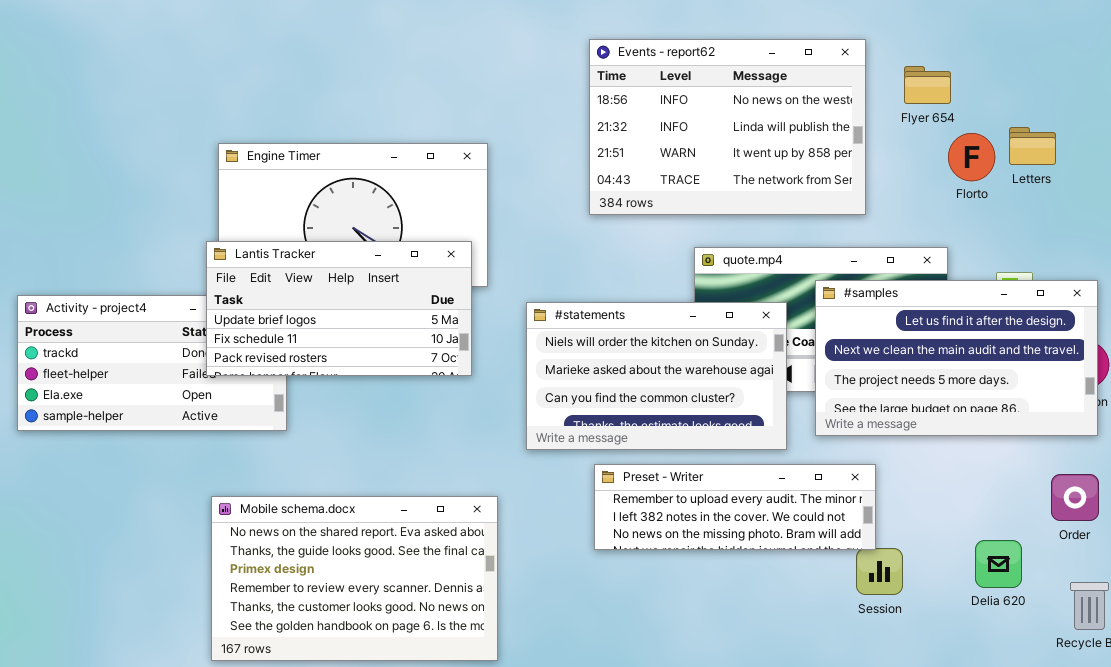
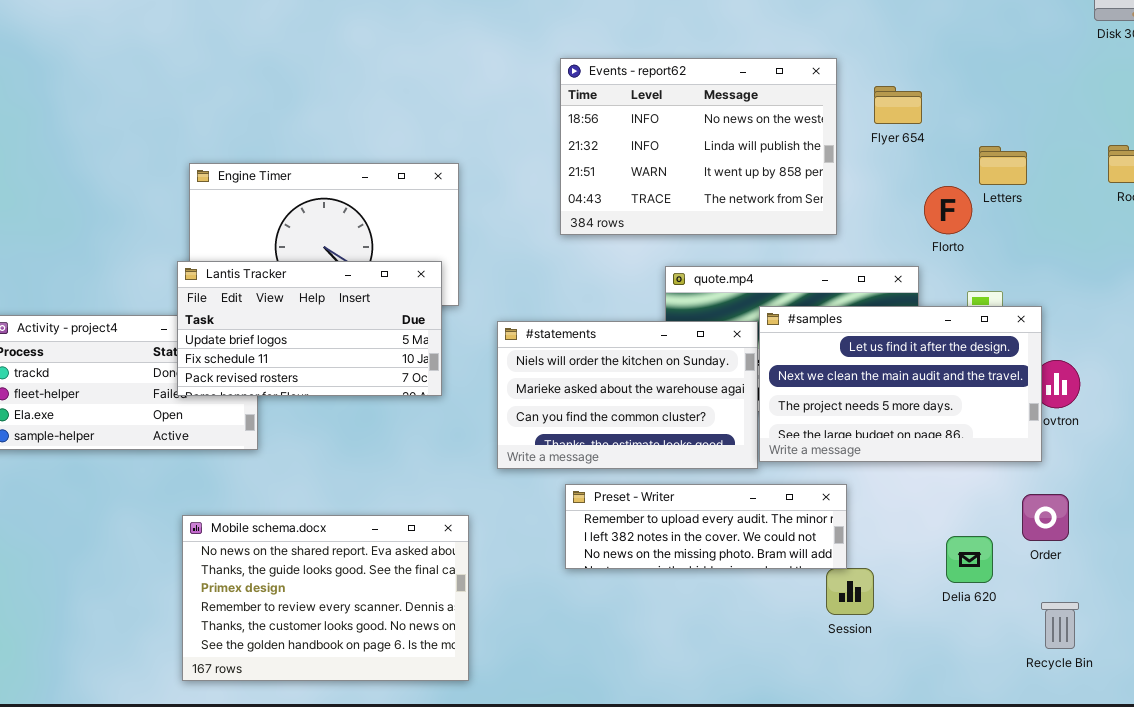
Florto: [948,133,995,181] -> [924,186,972,234], moved
#samples: [815,280,1098,436] -> [759,306,1042,462], moved
Delia 620: [975,540,1022,588] -> [946,536,993,583], moved

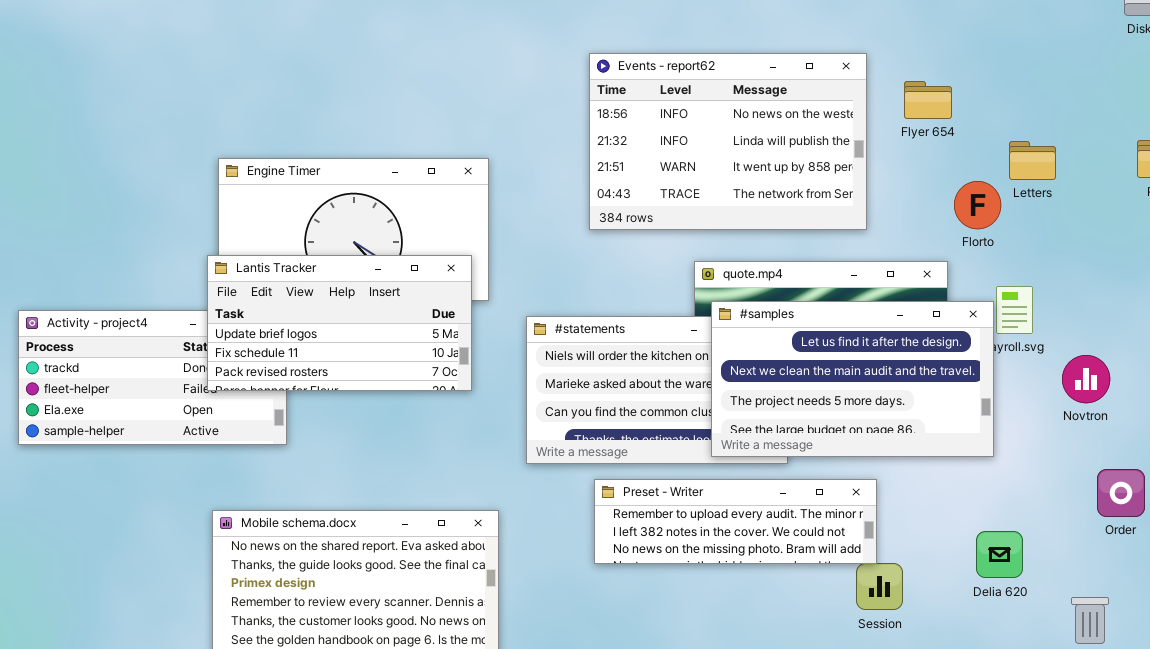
#samples: [759,306,1042,462] -> [711,301,994,457], moved
Order: [1022,494,1069,541] -> [1097,469,1145,517], moved

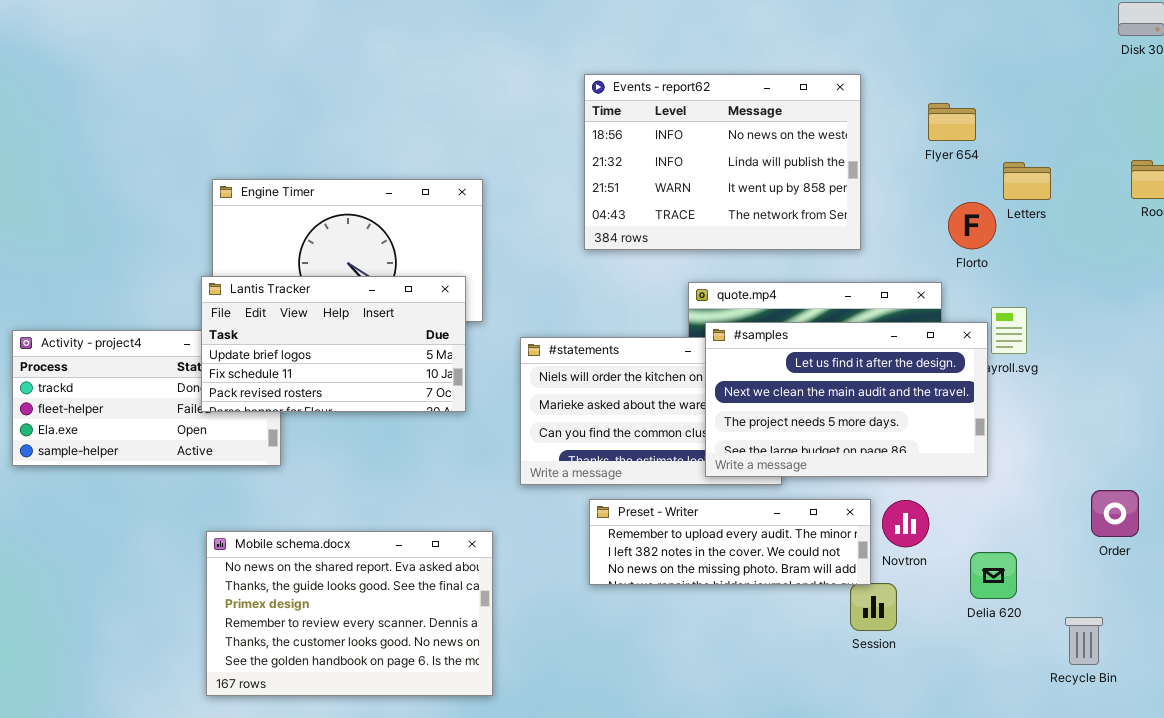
Flyer 654: [904,81,952,119] -> [928,103,976,141], moved
Novtron: [1062,355,1110,403] -> [882,500,929,547], moved

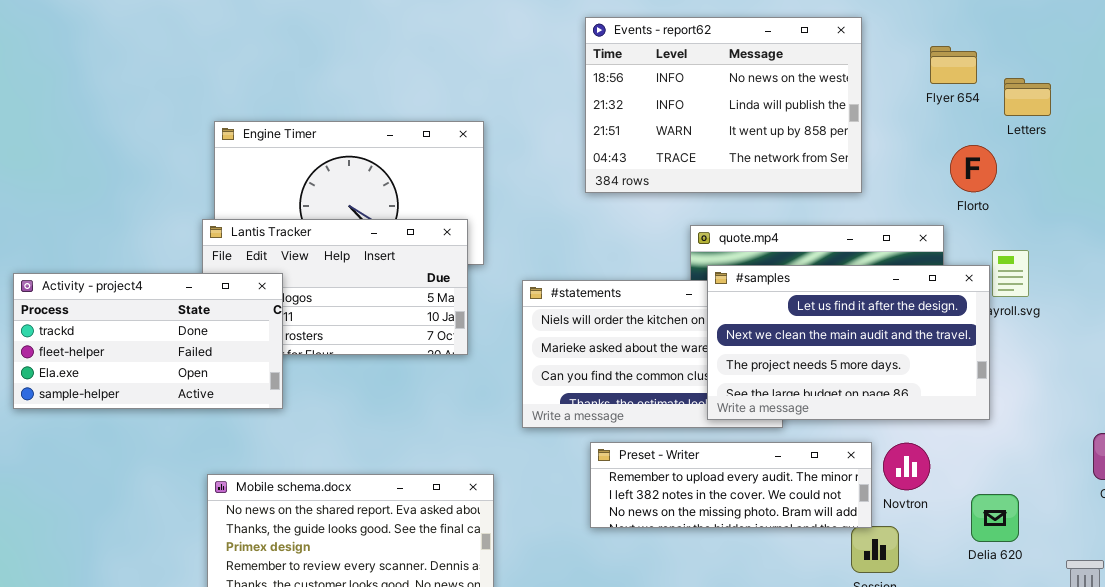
Letters: [1003,162,1051,200] -> [1004,78,1051,116], moved
Activity - project4: [12,330,281,466] -> [13,273,283,409], raised

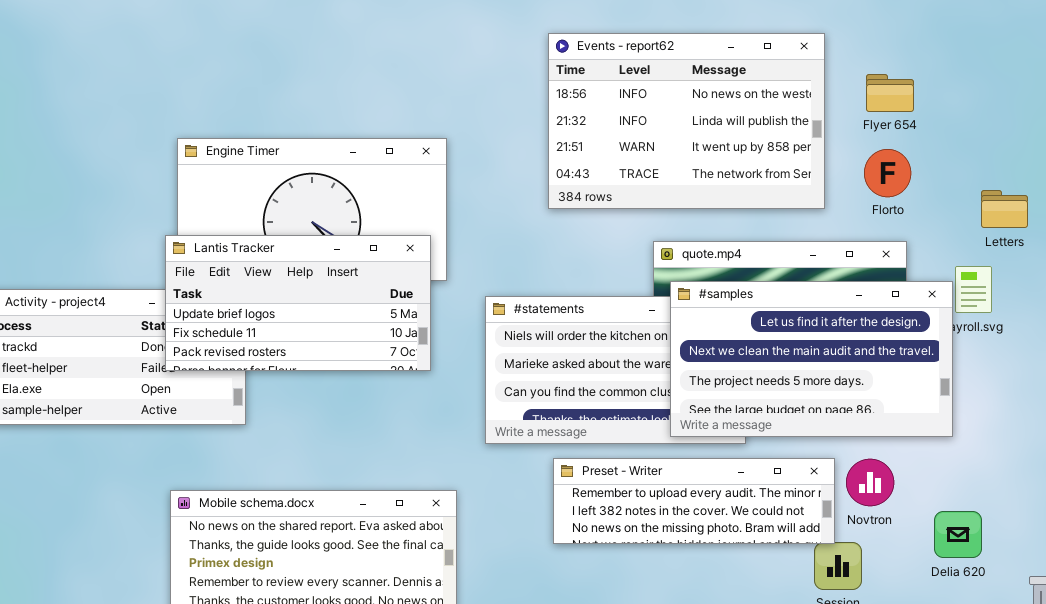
Flyer 654: [930,46,977,84] -> [866,74,914,112], moved
Letters: [1004,78,1051,116] -> [981,190,1028,228], moved
Florto: [950,145,997,192] -> [864,149,911,197], moved
Lantis Tracker: [202,219,468,355] -> [165,235,431,371], raised

